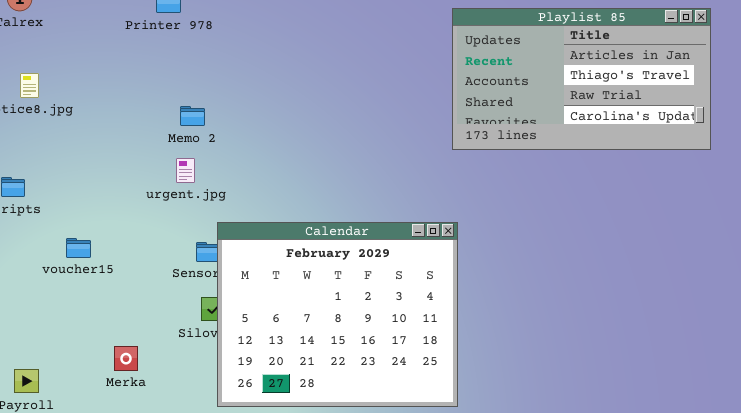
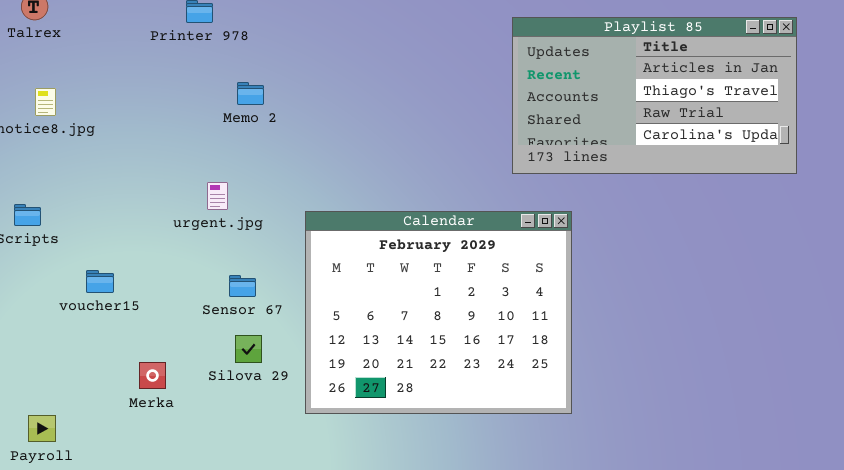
Memo 2: [180,106,205,126] -> [237,82,264,105], moved
Calendar: [217,222,458,407] -> [305,211,572,414], moved
Merka: [114,346,138,371] -> [139,362,166,389], moved

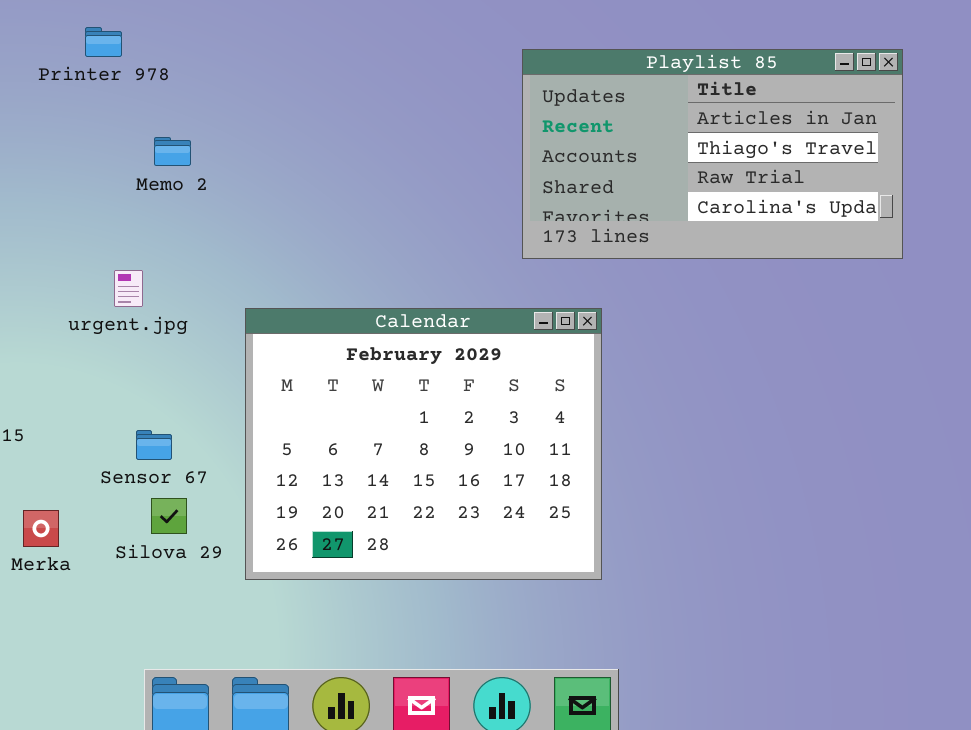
Sensor 67: [229,275,256,297] -> [136,430,172,460], moved
Silova 29: [235,335,262,363] -> [151,498,187,534], moved

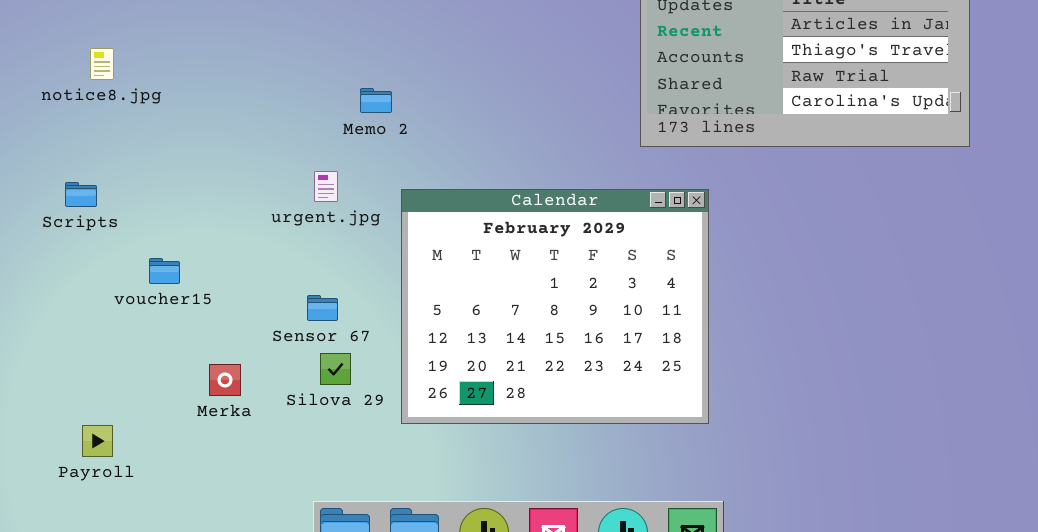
Memo 2: [154,137,191,166] -> [360,88,392,113], moved
urgent.jpg: [114,270,143,307] -> [314,171,338,202], moved

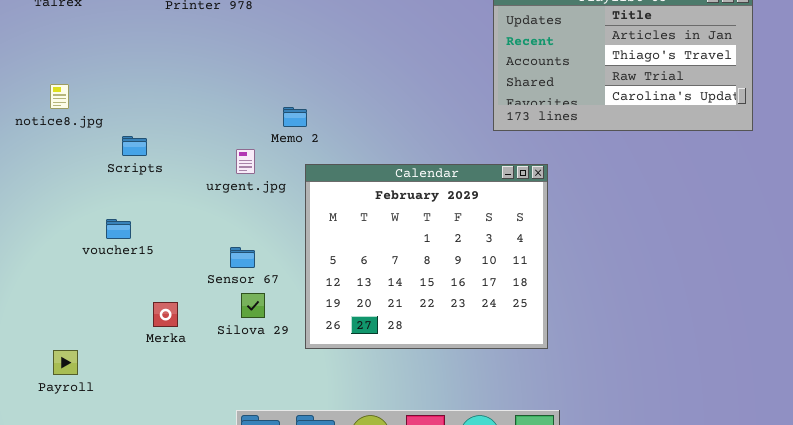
notice8.jpg: [90,48,114,80] -> [50,84,69,109], moved
Memo 2: [360,88,392,113] -> [283,107,307,127], moved
Scripts: [65,182,97,207] -> [122,136,147,156], moved

